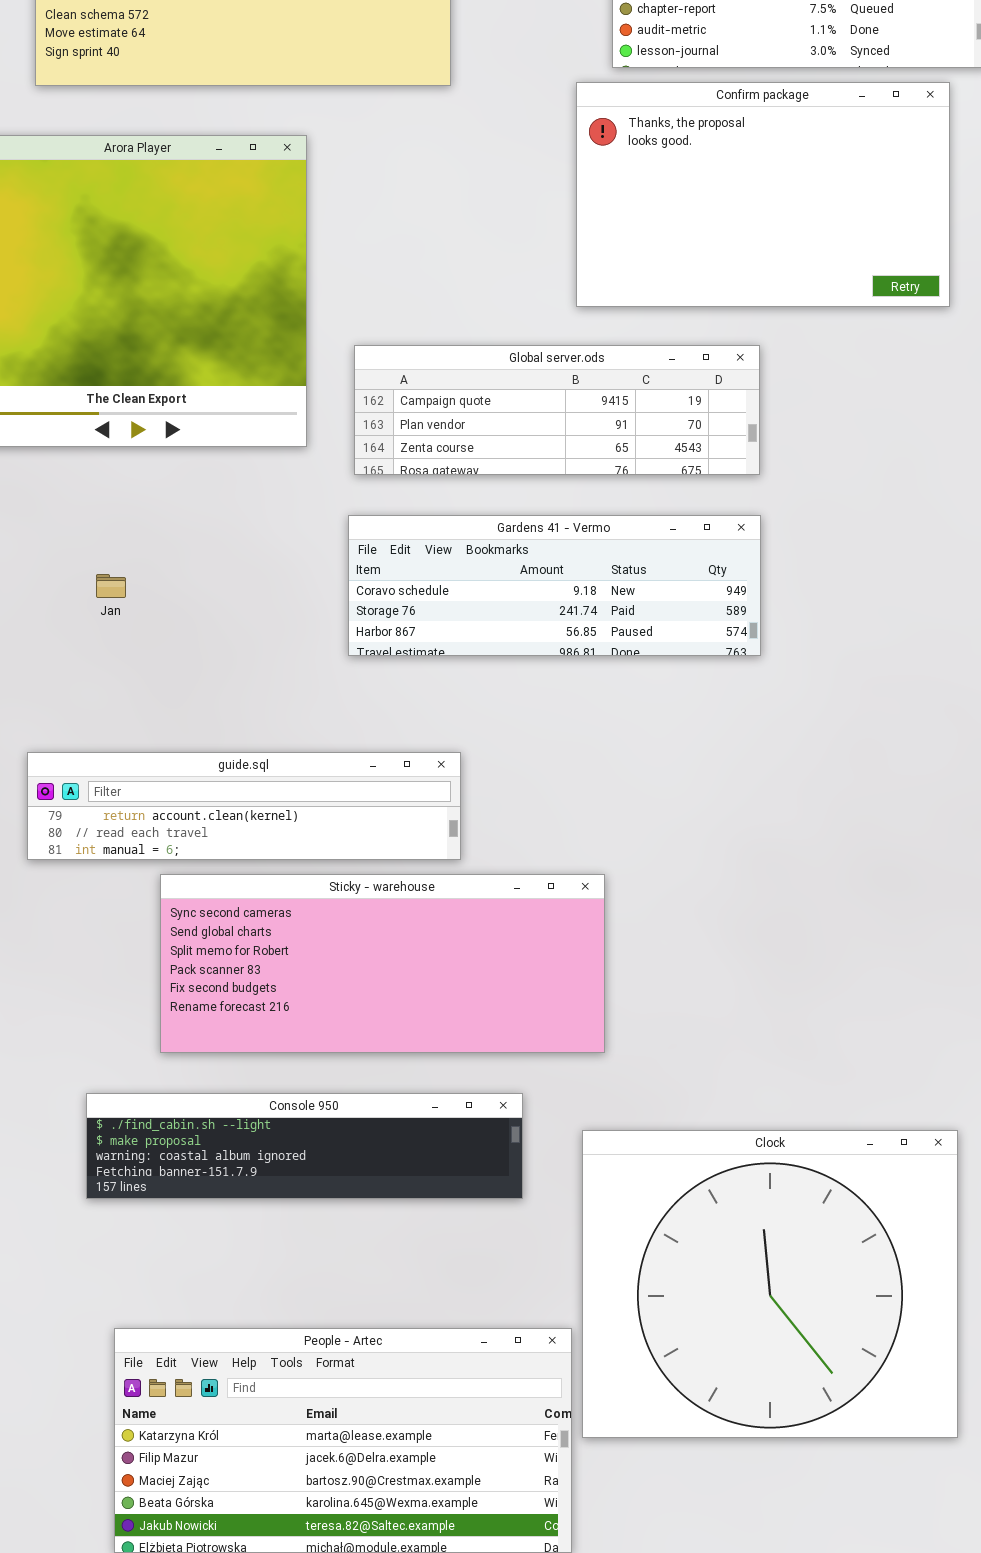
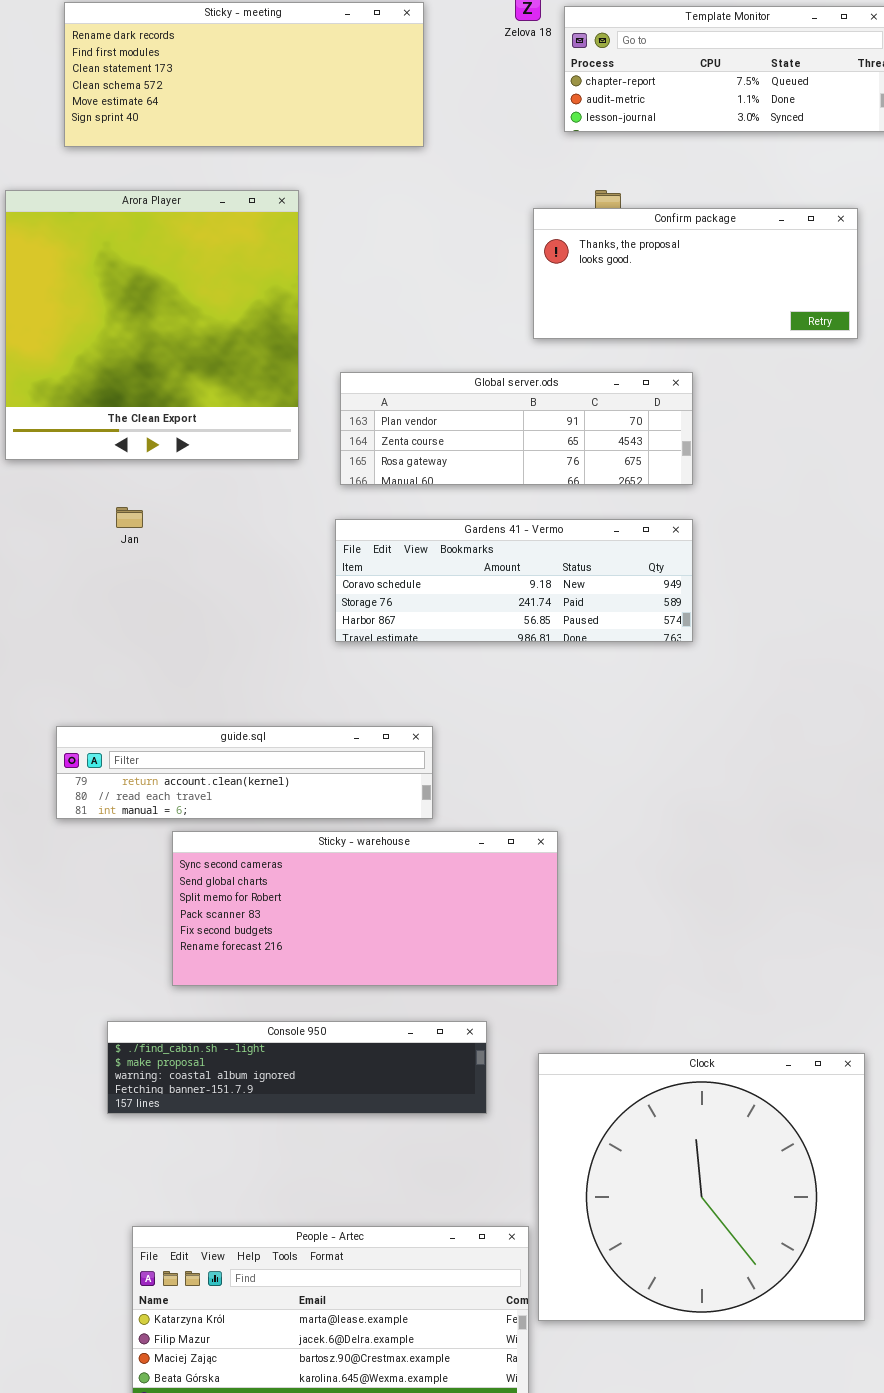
Confirm package: [576,82,950,307] -> [533,208,858,339], resized
Global server.ods: [354,345,760,475] -> [340,372,693,485], scrolled down 1 row
Jan: [96,574,126,598] -> [116,507,143,528], moved

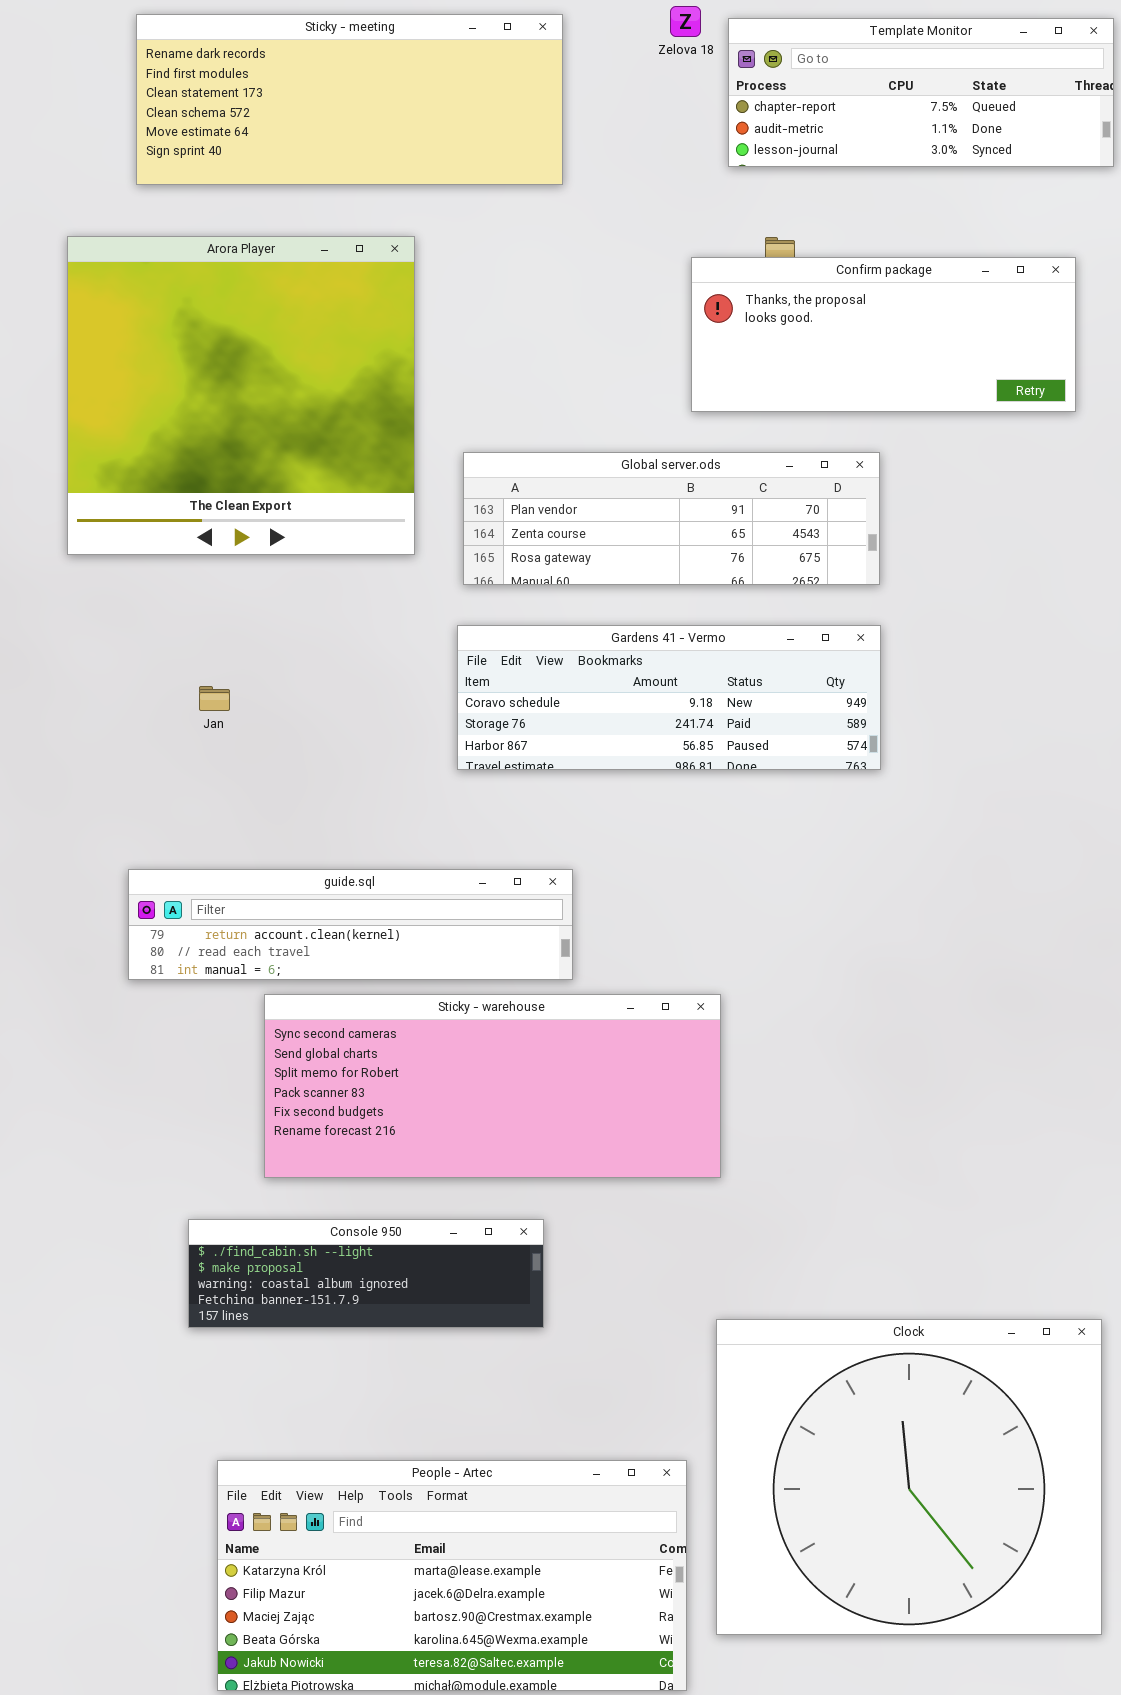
Jan: [116,507,143,528] -> [199,686,230,711], moved
Console 950: [107,1021,487,1114] -> [188,1219,544,1328], resized
Clock: [538,1053,865,1321] -> [716,1319,1102,1635], moved

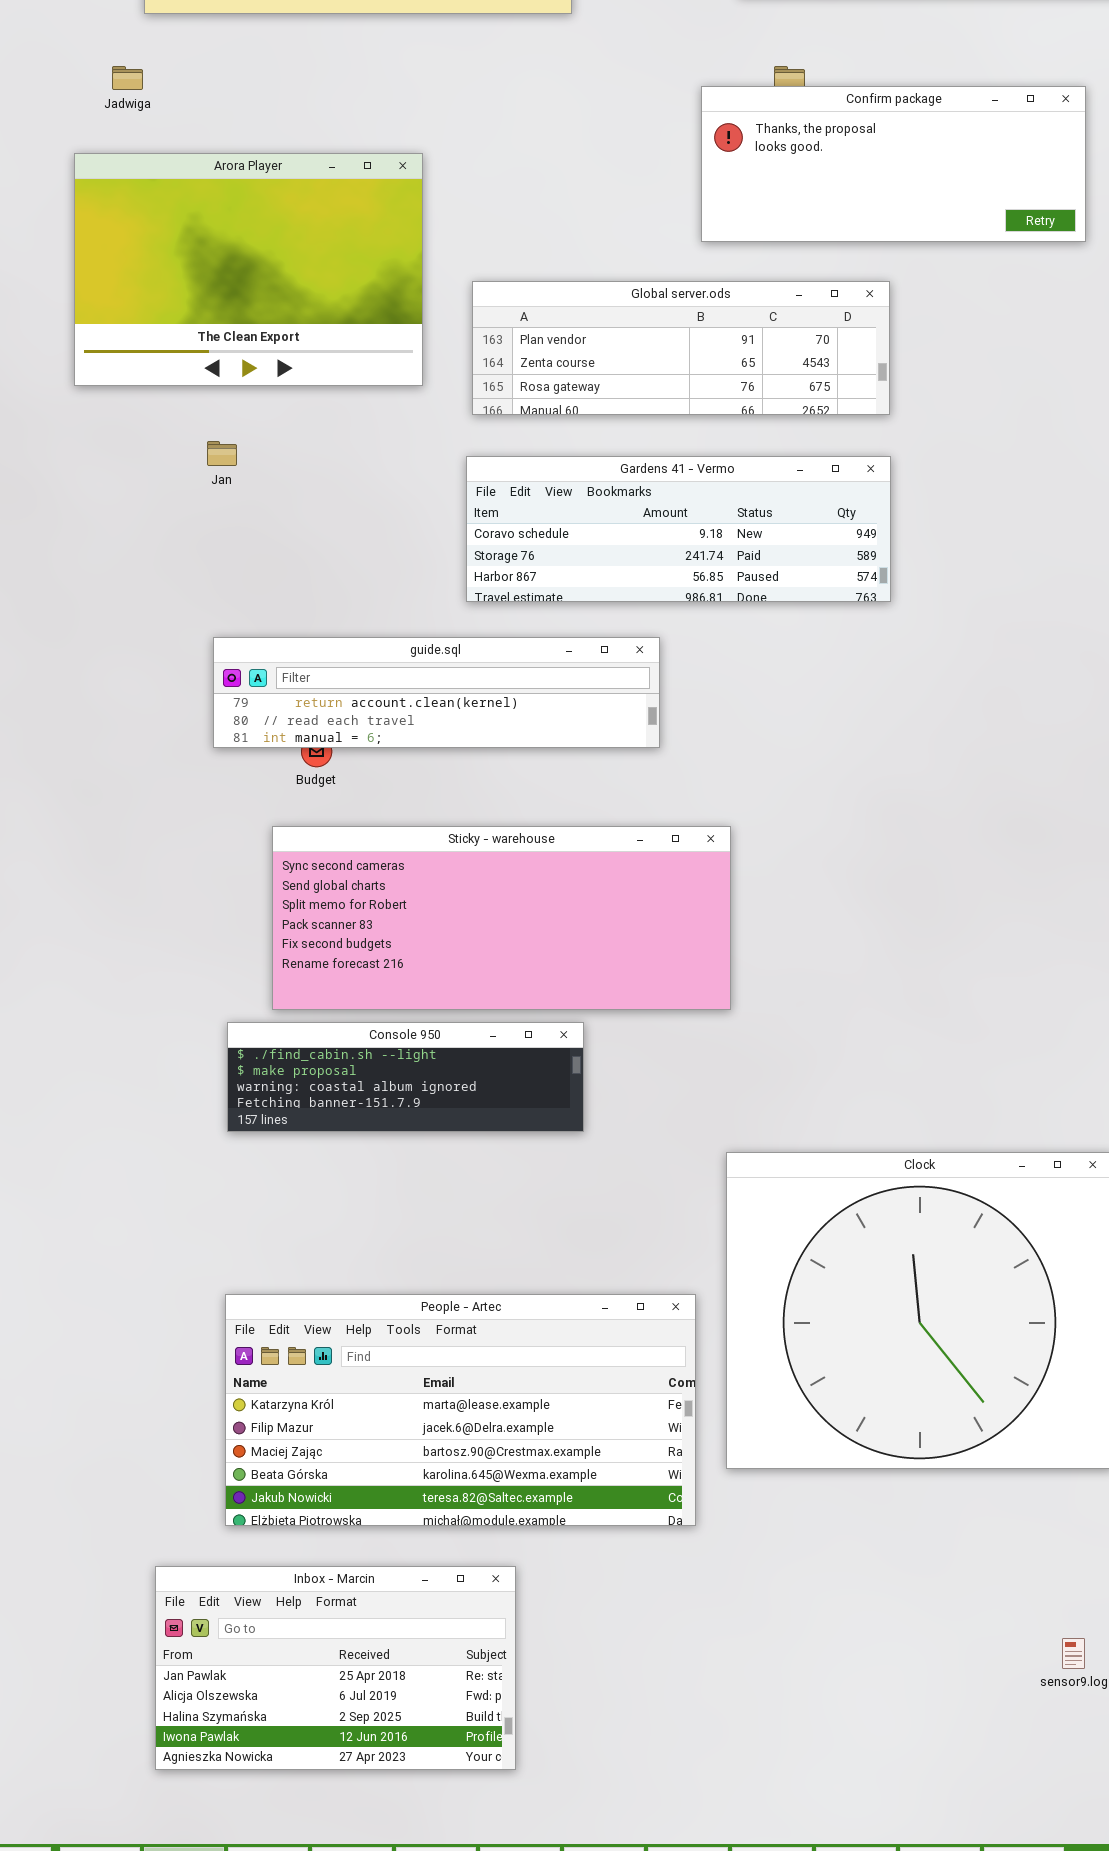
Arora Player: [67,236,415,555] -> [74,153,423,386], resized
Jan: [199,686,230,711] -> [207,441,237,466], moved
guide.sql: [128,869,573,980] -> [213,637,660,748], moved
Console 950: [188,1219,544,1328] -> [227,1022,584,1132], moved

